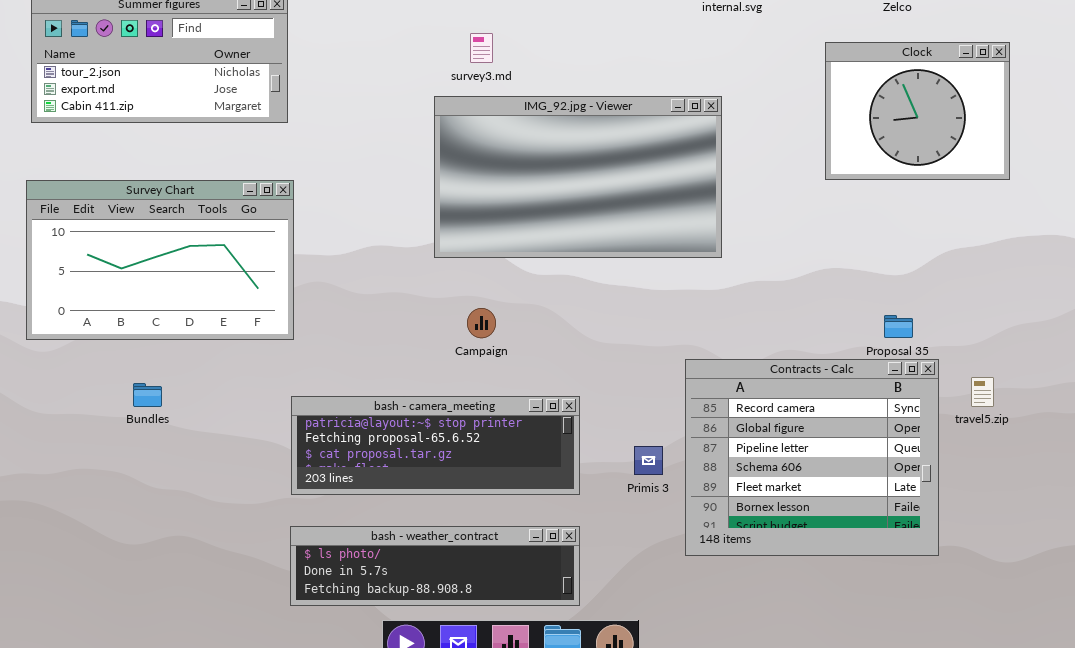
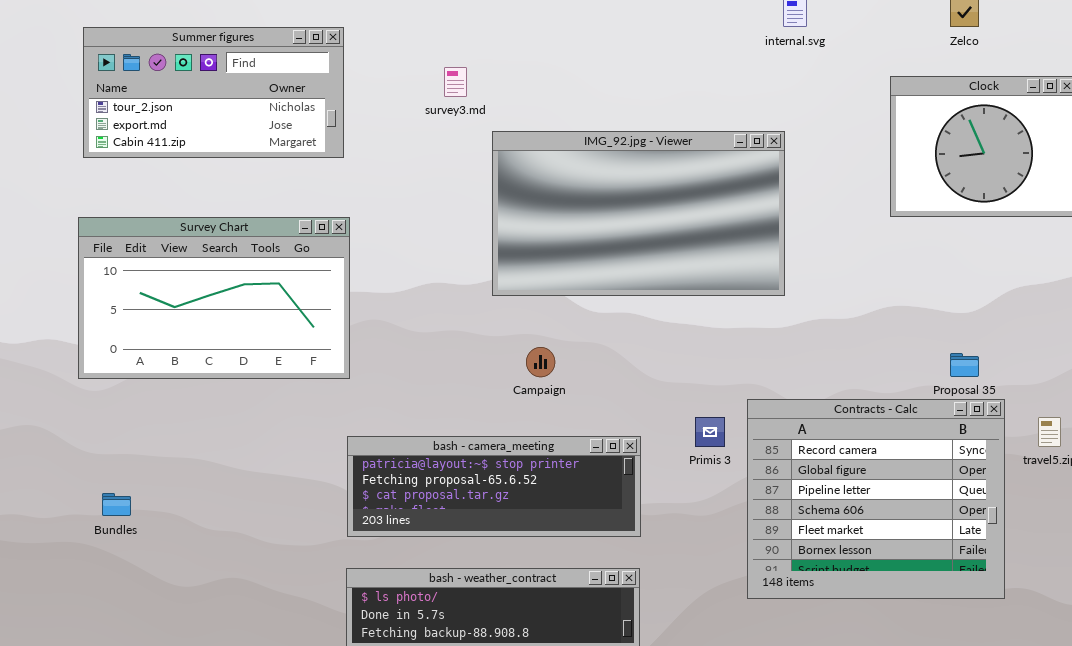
survey3.md: [470,33,493,63] -> [444,67,467,97], moved
Bundles: [133,383,162,407] -> [102,493,131,516], moved
Primis 3: [634,446,663,475] -> [695,417,725,447], moved

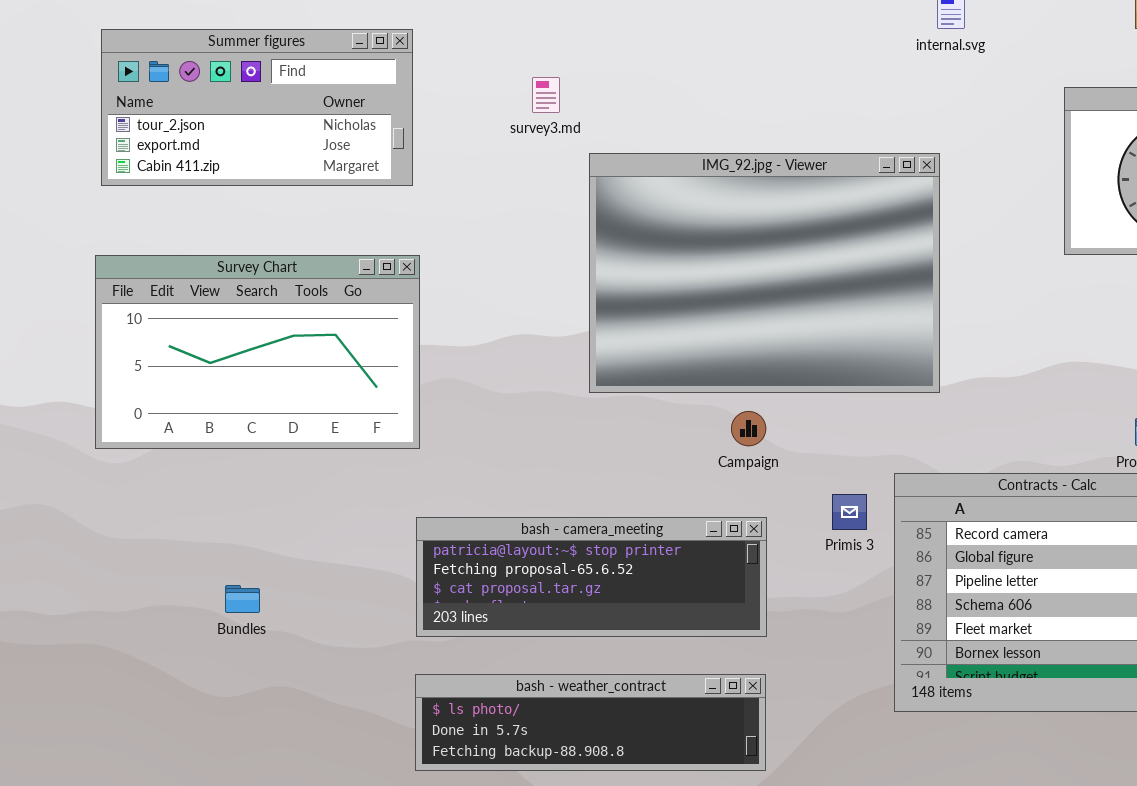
IMG_92.jpg - Viewer: [492,131,785,296] -> [589,153,940,393], resized
Campaign: [526,347,555,377] -> [731,411,766,446], moved
Bundles: [102,493,131,516] -> [225,585,260,613], moved

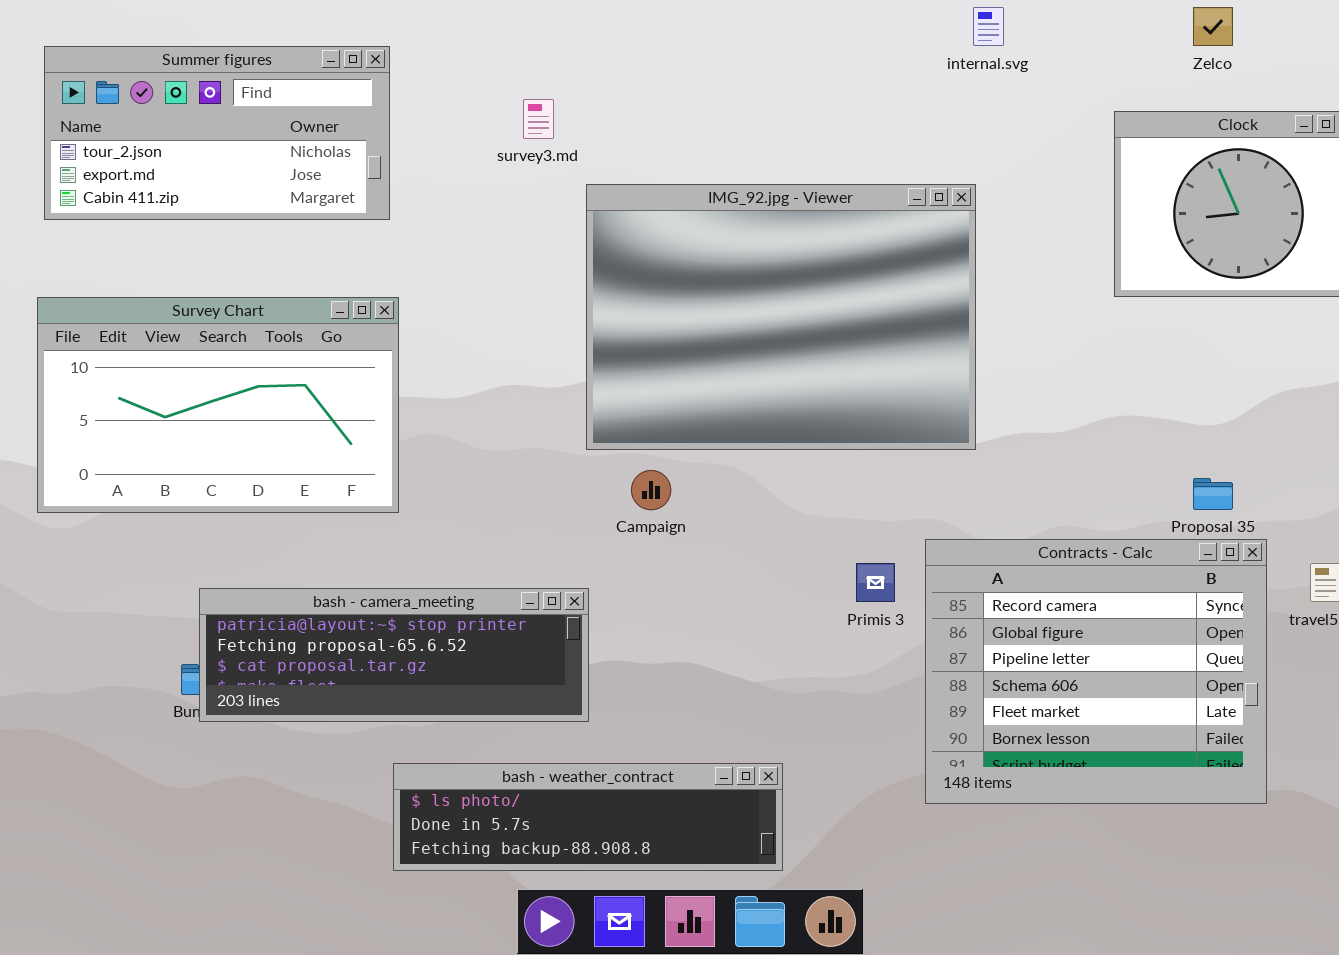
Campaign: [731,411,766,446] -> [631,470,671,510], moved
bash - camera_meeting: [416,517,767,637] -> [199,588,589,722], moved

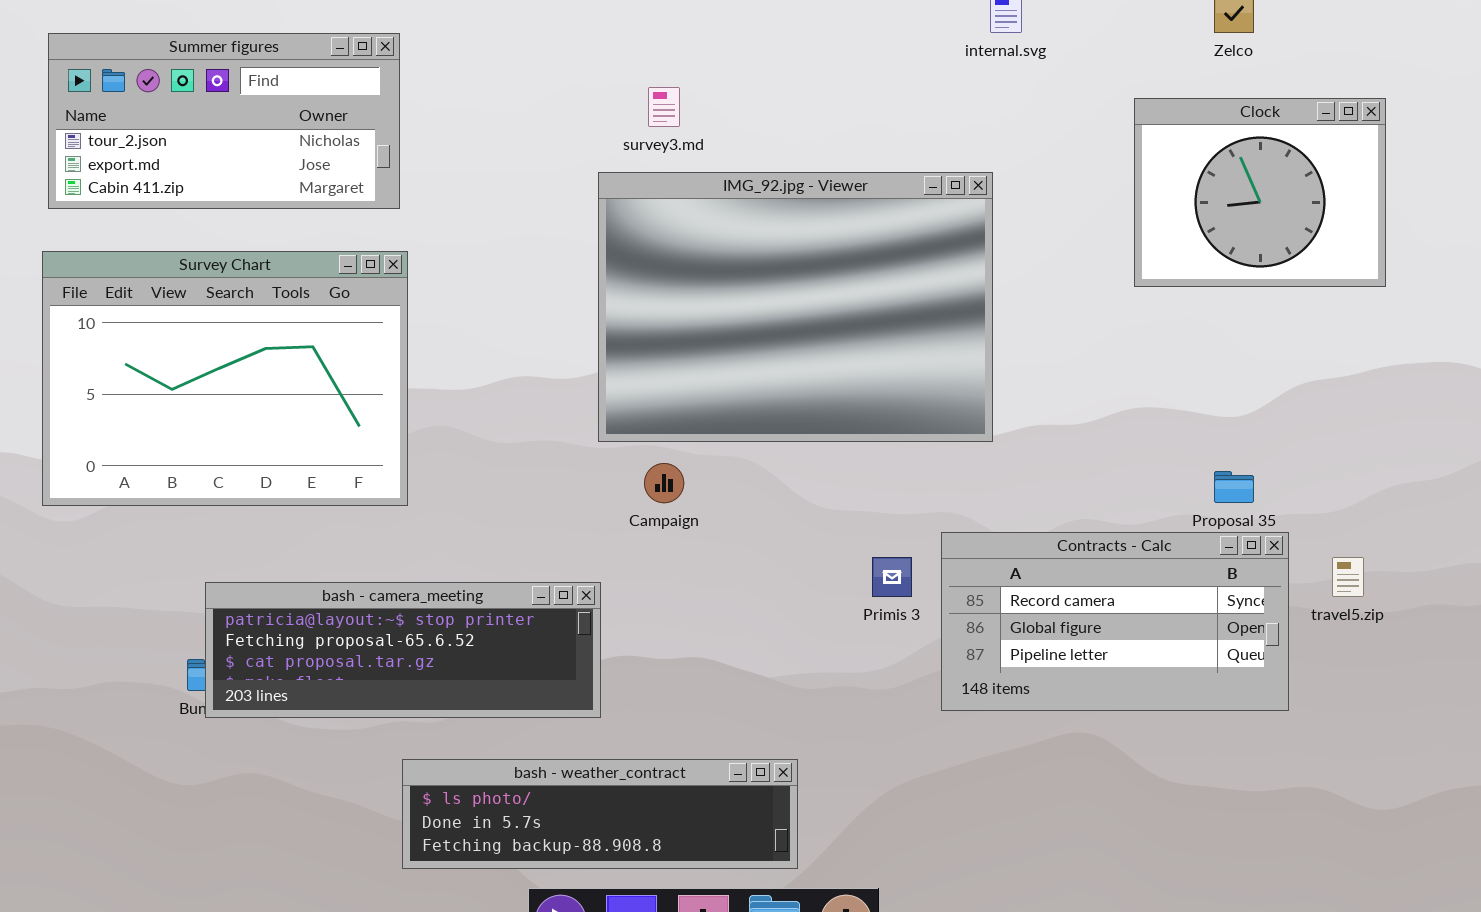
survey3.md: [523,99,554,139] -> [648,87,680,127], moved
Survey Chart: [37,297,399,513] -> [42,251,408,506], resized
Contracts - Calc: [925,539,1267,804] -> [941,532,1289,711], resized

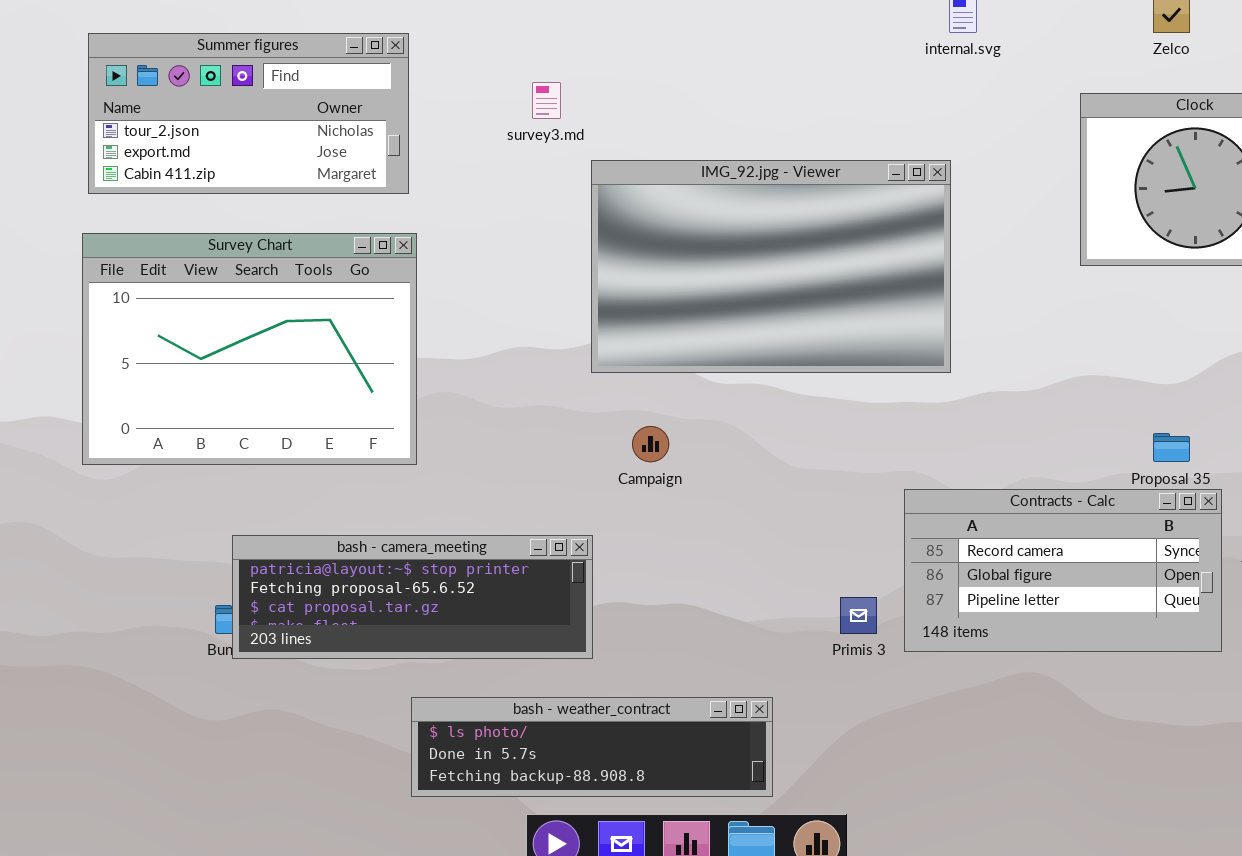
survey3.md: [648,87,680,127] -> [532,82,561,119], moved
IMG_92.jpg - Viewer: [598,172,993,442] -> [591,160,951,373], resized
Primis 3: [872,557,912,597] -> [840,597,877,634], moved

